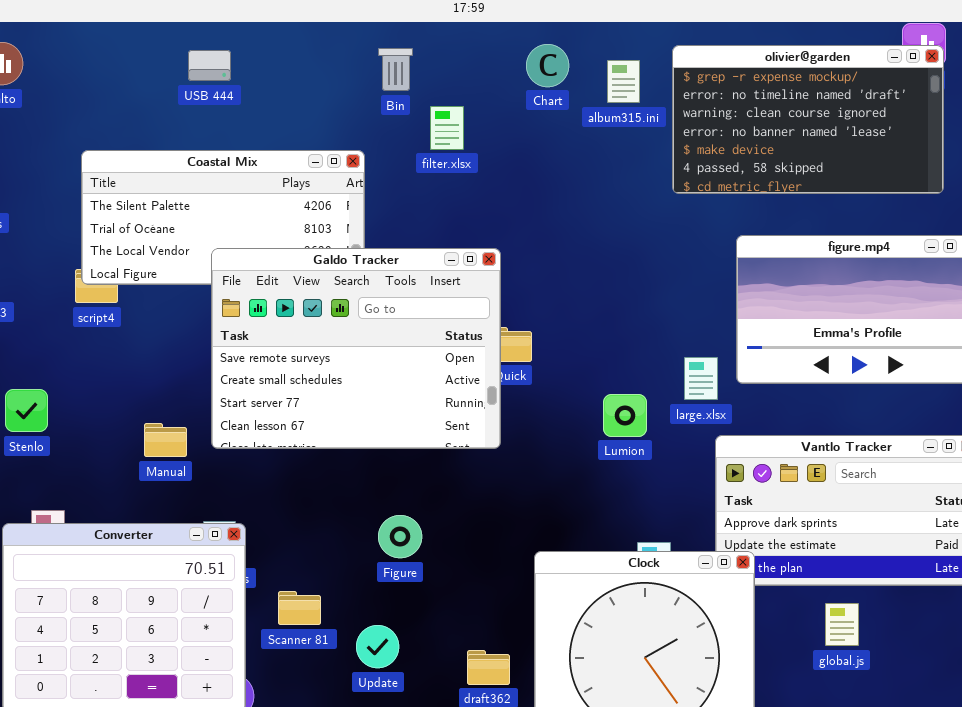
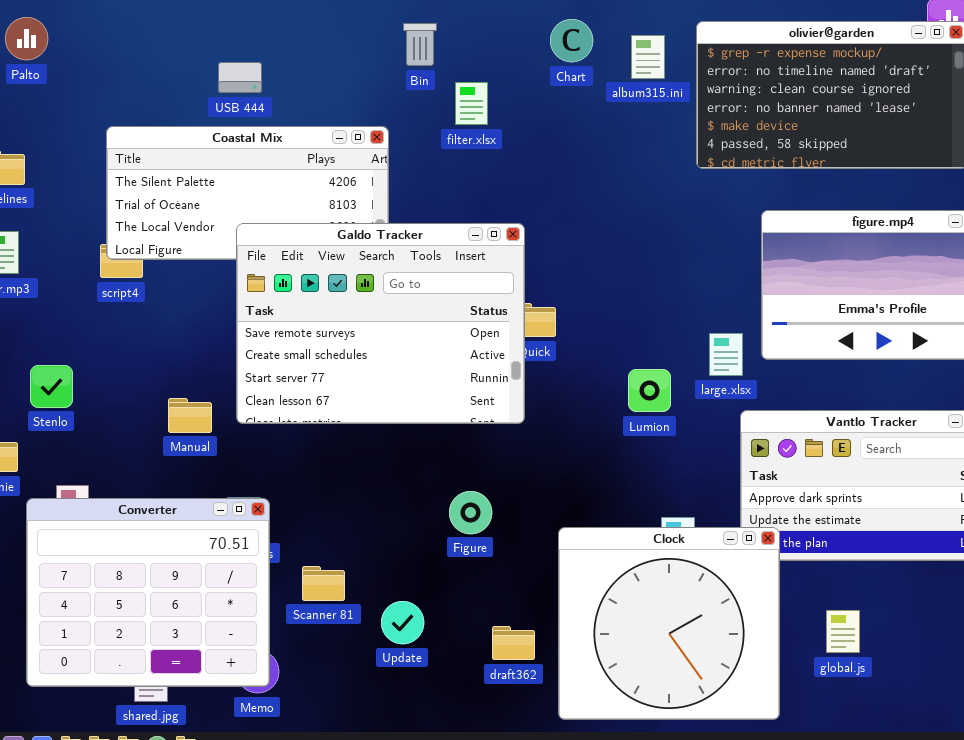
USB 444: [188,50,231,81] -> [218,62,262,93], moved
Figure: [378,515,422,558] -> [449,491,492,534], moved
global.js: [825,603,859,646] -> [826,610,860,653], moved

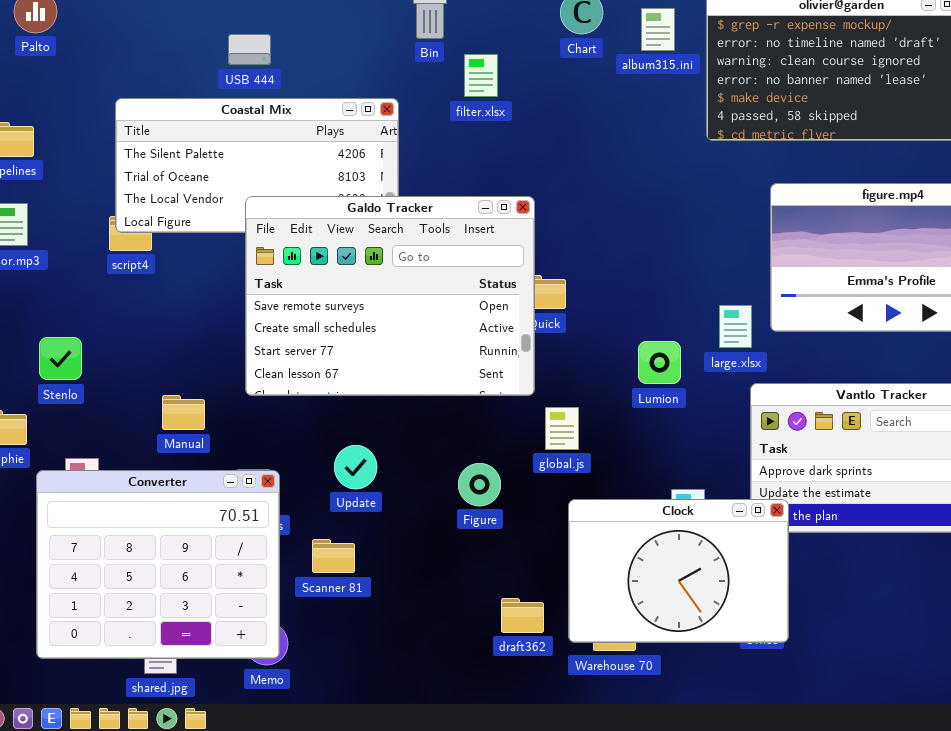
Manual: [168,398,212,433] -> [162,395,205,430], moved
Clock: [558,527,780,720] -> [568,499,789,643], resized
Update: [381,601,424,644] -> [334,445,377,489], moved
global.js: [826,610,860,653] -> [545,407,579,450], moved

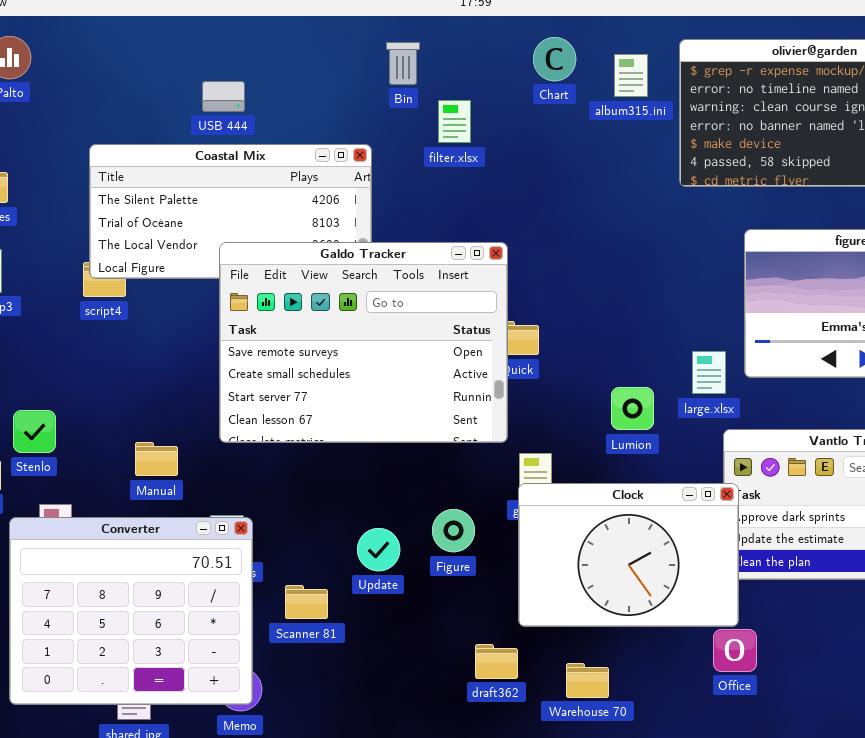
Stenlo: [39,337,82,380] -> [13,410,56,453], moved
Update: [334,445,377,489] -> [357,528,400,571], moved
Clock: [568,499,789,643] -> [518,483,739,627], moved

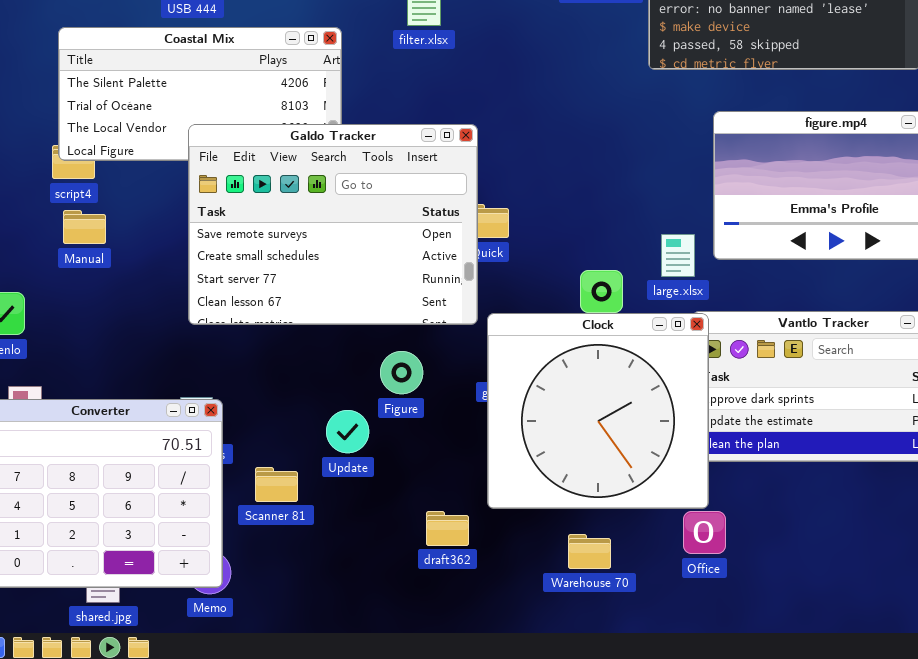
Manual: [135,442,178,476] -> [63,210,106,244], moved
Clock: [518,483,739,627] -> [487,313,709,509], resized
Figure: [432,509,475,552] -> [380,351,423,394], moved
draft362: [475,644,518,679] -> [426,511,469,546], moved
Warehouse 70: [566,663,609,698] -> [568,534,611,569], moved

